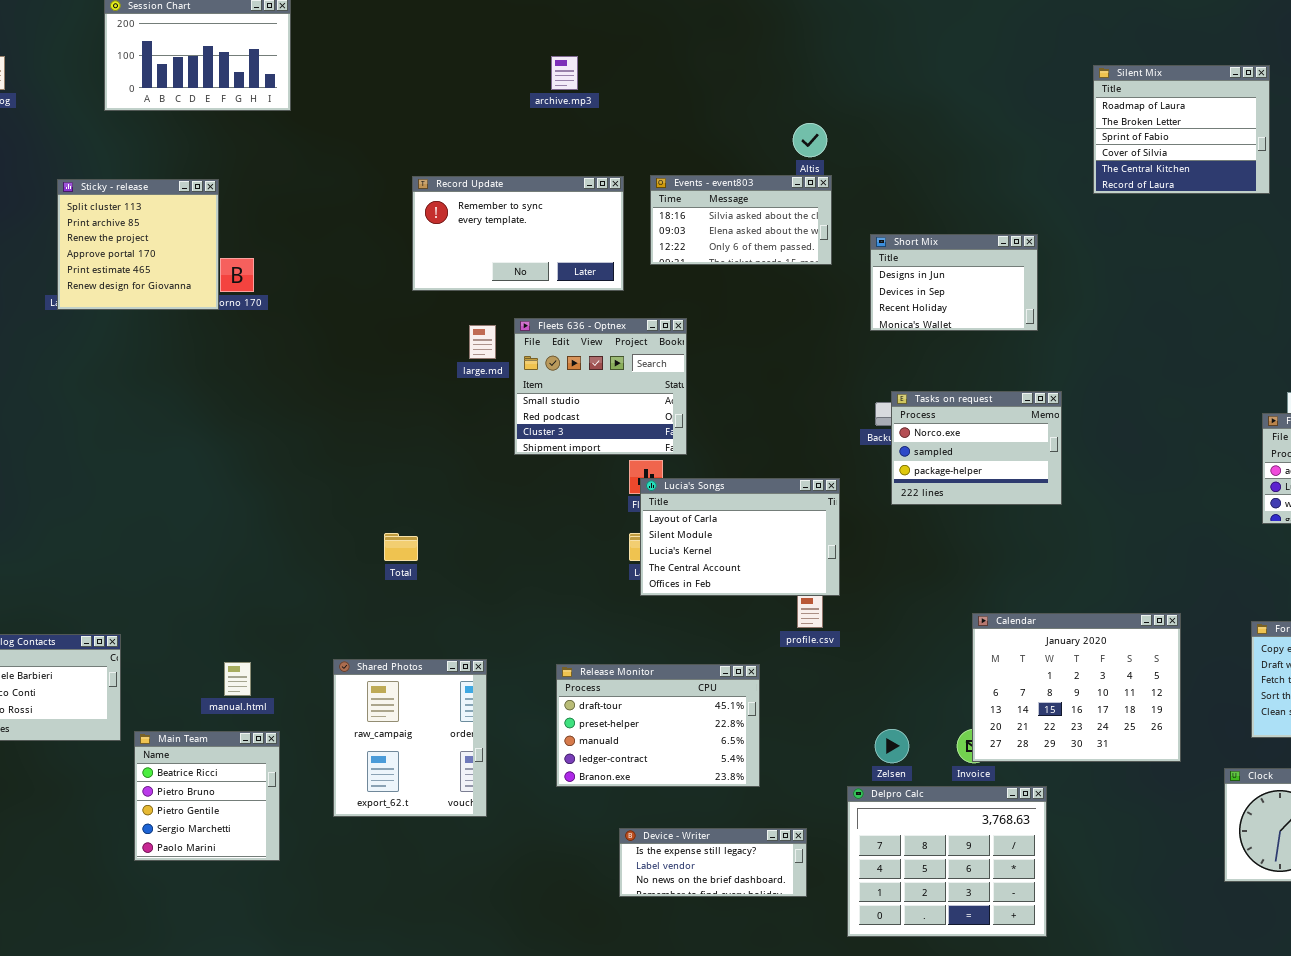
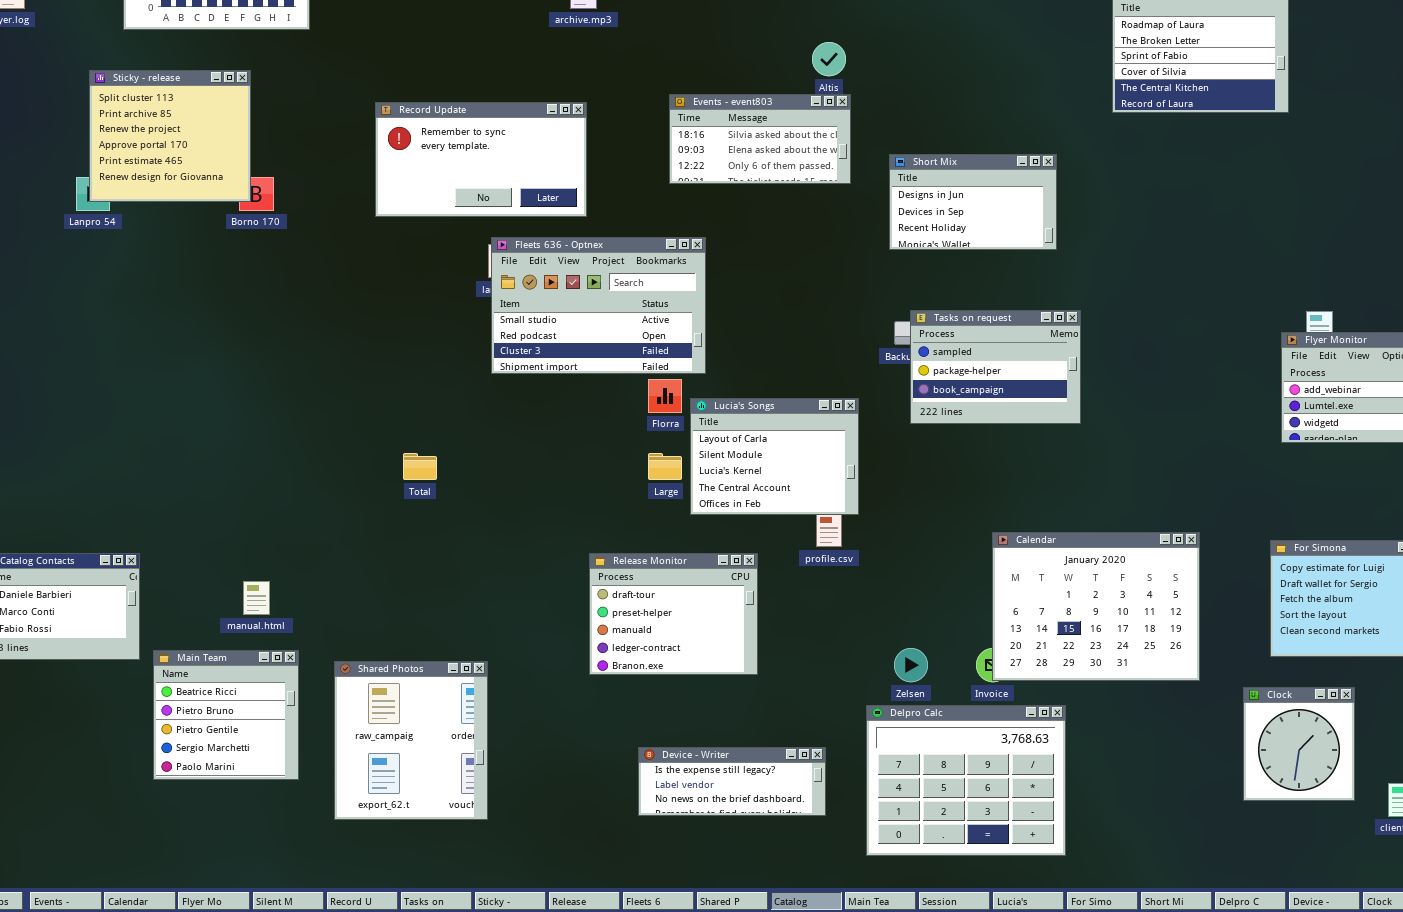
Record Update: [412,176,624,291] -> [375,102,587,217], moved
Sticky - release: [57,179,219,310] -> [89,70,251,202], moved
Fleets 636 - Optnex: [514,318,687,455] -> [491,237,706,374], resized
Tasks on request: [891,391,1062,505] -> [910,310,1081,424], scrolled down 1 row
Lucia's Songs: [640,478,840,596] -> [690,398,859,515], resized
Shared Photos: [333,659,487,817] -> [334,661,488,820], moved
Release Monitor: [556,664,760,787] -> [589,553,758,675], moved, resized

